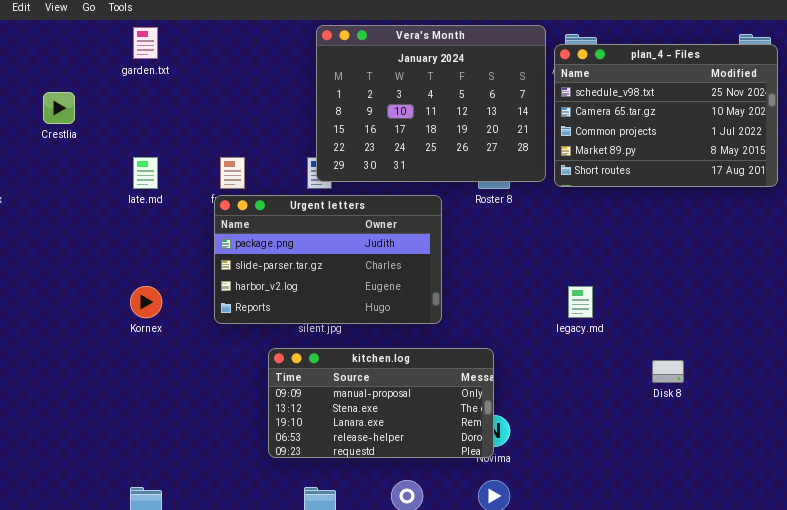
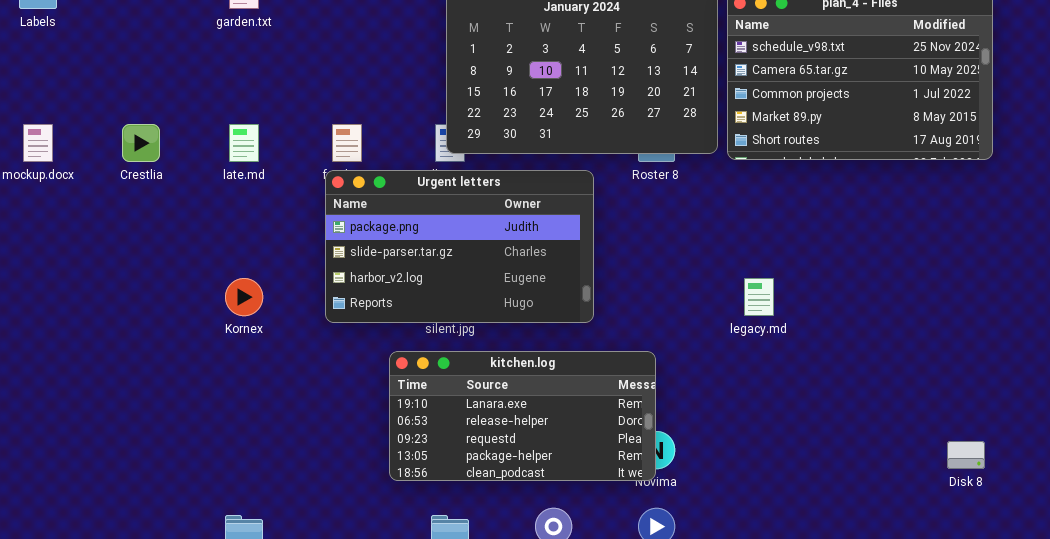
Crestlia: [43,92,75,124] -> [122,124,160,162], moved
kitchen.log: [268,348,494,458] -> [389,351,656,481], scrolled down 2 rows
Disk 8: [652,360,684,383] -> [947,441,985,469], moved

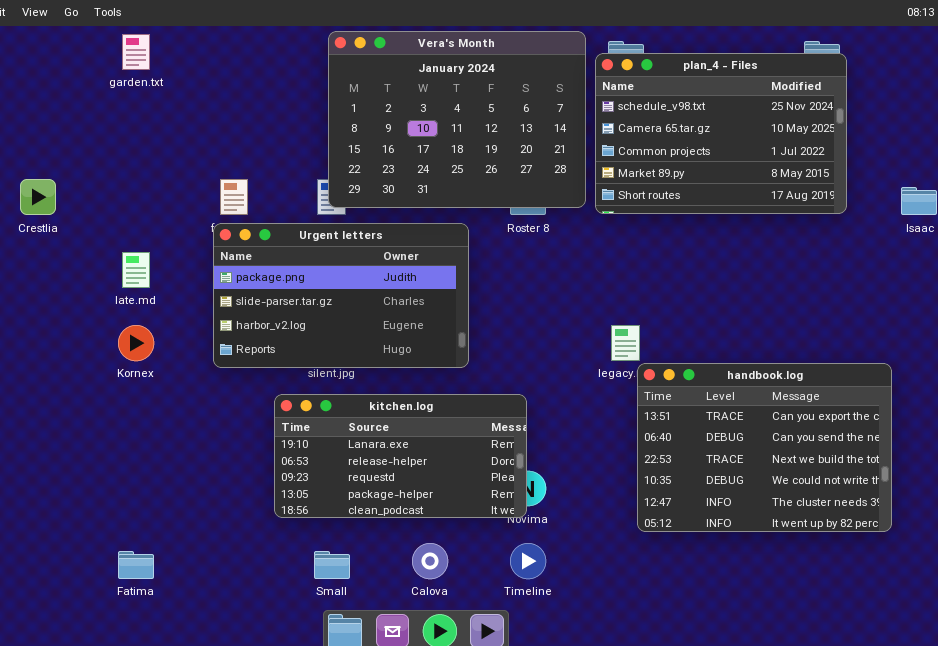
late.md: [229,124,259,162] -> [122,252,150,288], moved
handbook.log: none -> [637,363,892,532], opened

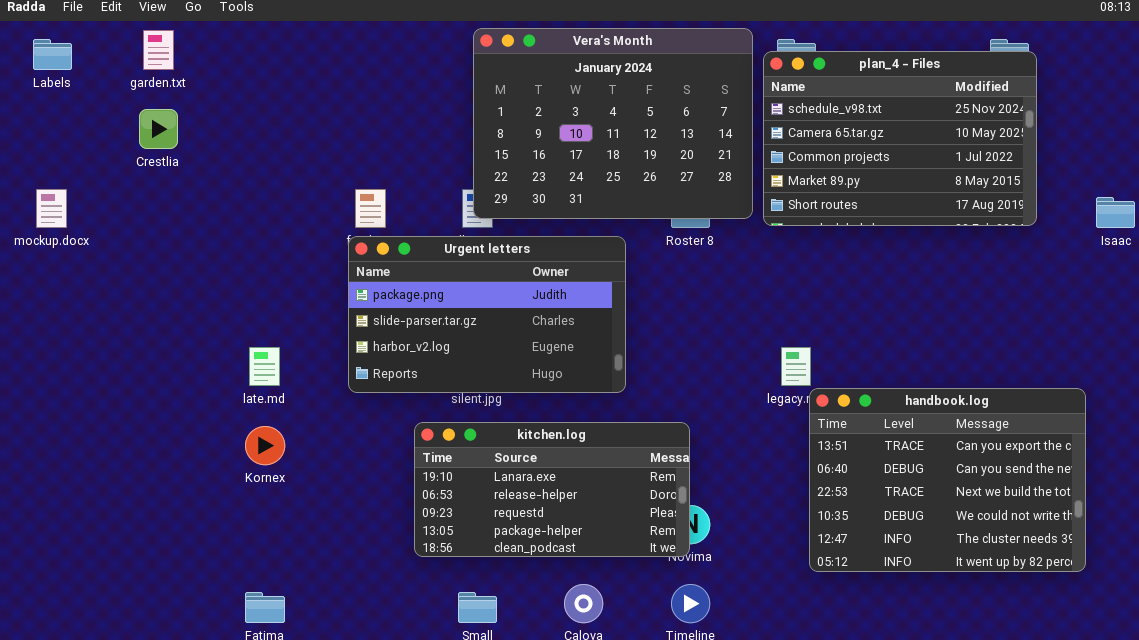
garden.txt: [122,34,150,70] -> [143,30,174,70], moved
Crestlia: [20,179,56,215] -> [139,109,178,149], moved
late.md: [122,252,150,288] -> [249,347,280,386], moved
Kornex: [118,325,154,361] -> [245,426,285,465], moved

